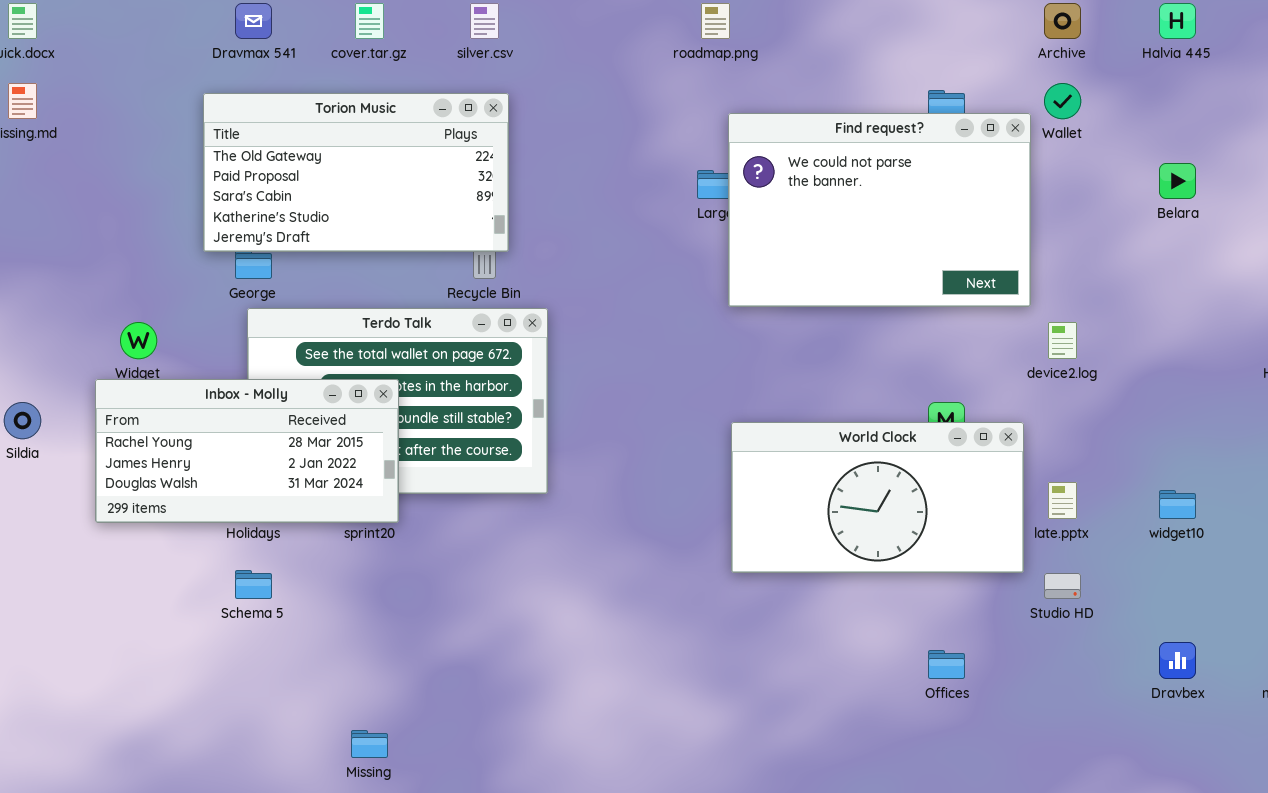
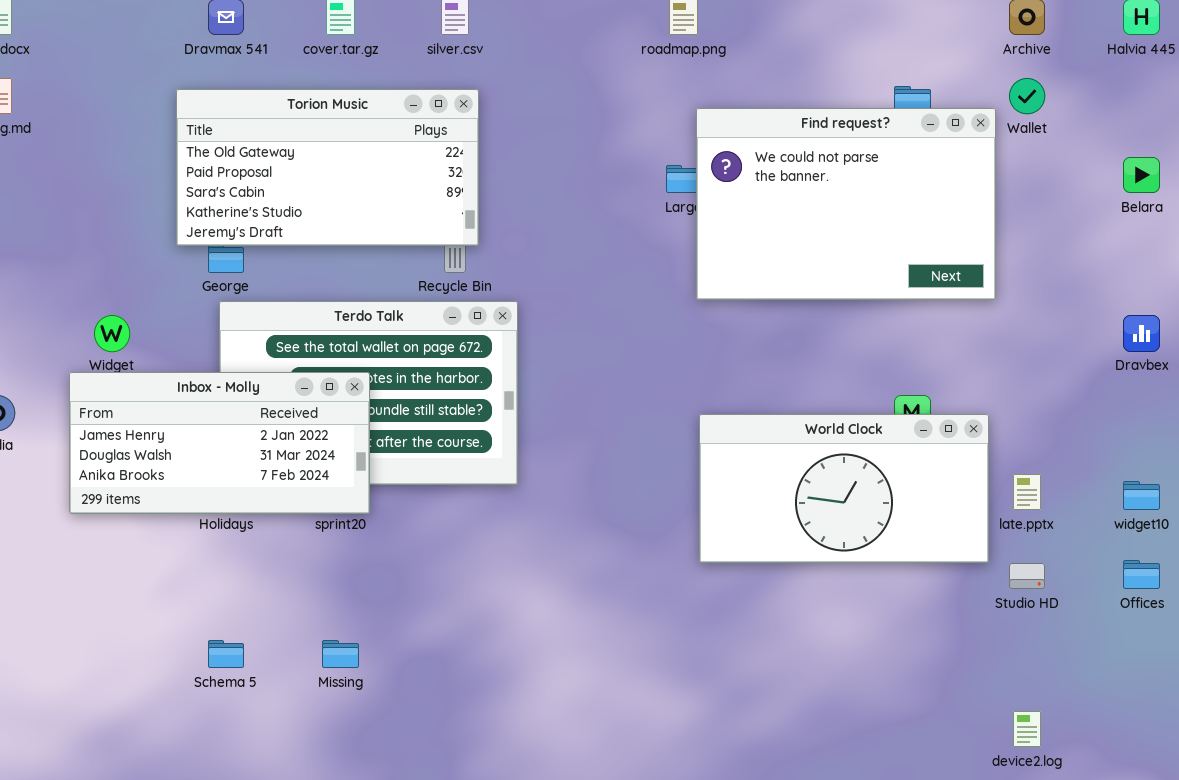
device2.log: [1048,322,1077,359] -> [1013,711,1041,747], moved
Inbox - Molly: [95,379,399,523] -> [69,372,370,514], scrolled down 1 row
Schema 5: [235,570,272,599] -> [208,640,244,668], moved
Dravbex: [1159,642,1196,679] -> [1123,315,1160,352], moved
Offices: [928,650,965,679] -> [1123,560,1160,589], moved
Missing: [351,730,388,758] -> [322,640,359,668], moved

